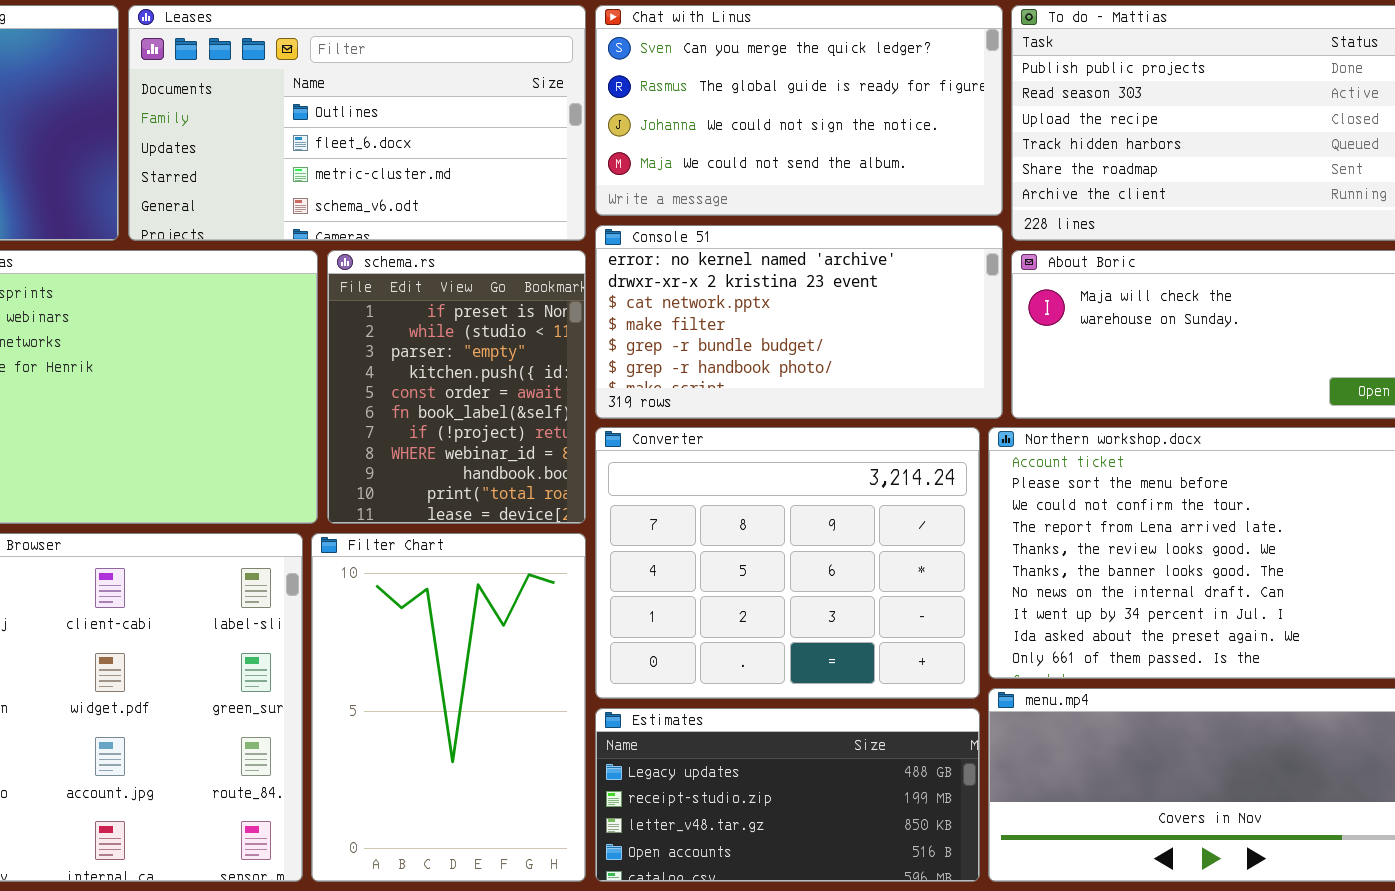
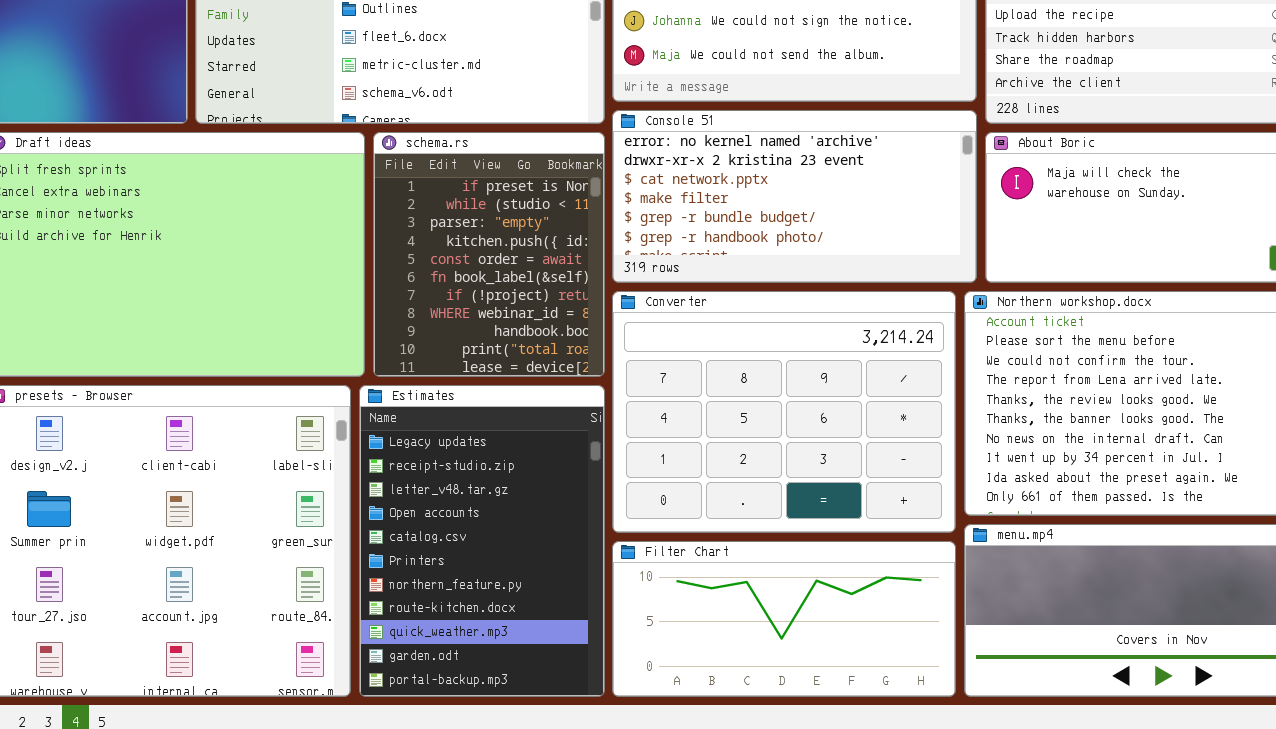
Filter Chart: [311,533,586,882] -> [612,541,956,697], moved, resized
Estimates: [595,708,980,882] -> [359,385,605,697], moved, resized

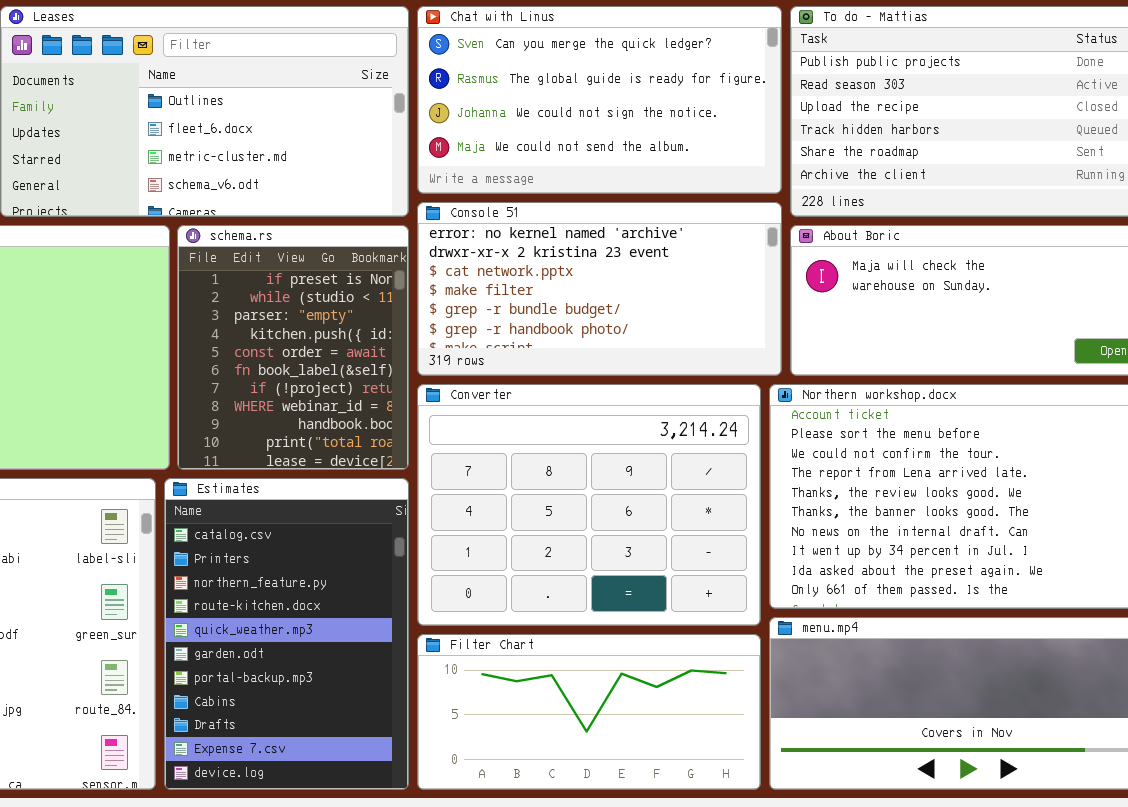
Estimates: [359,385,605,697] -> [164,478,409,790], scrolled down 4 rows

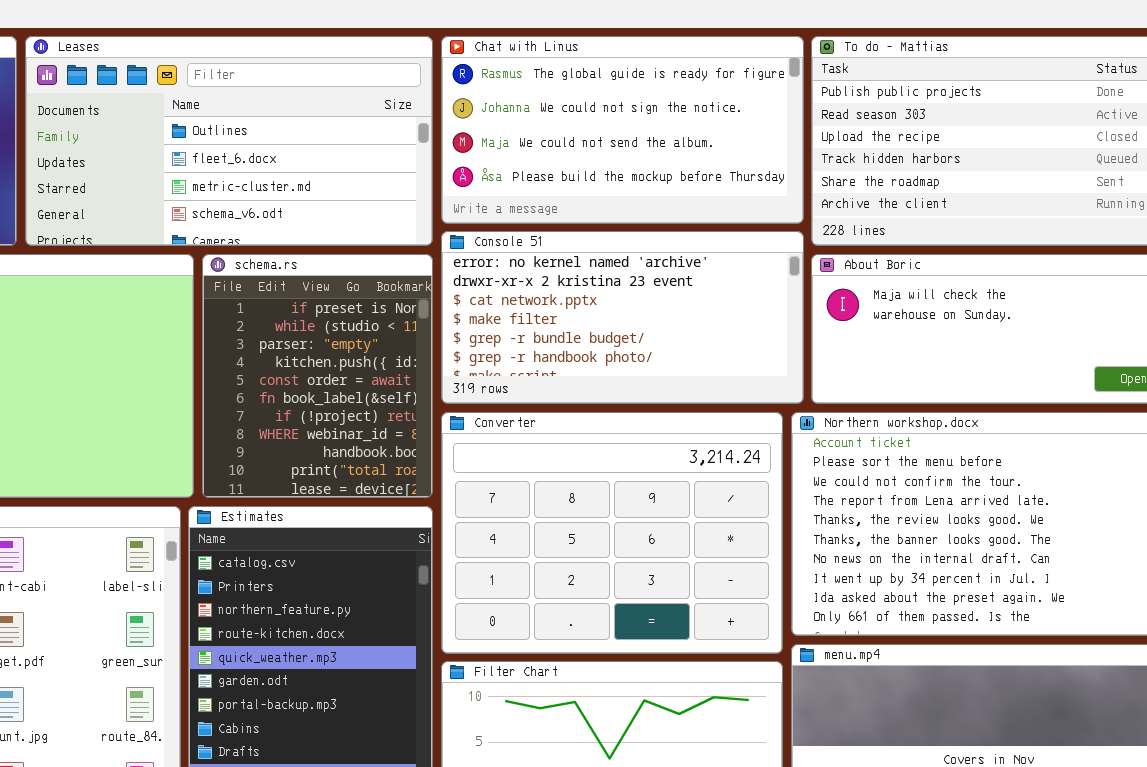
Chat with Linus: [417,6,782,194] -> [441,36,804,224], scrolled down 1 row

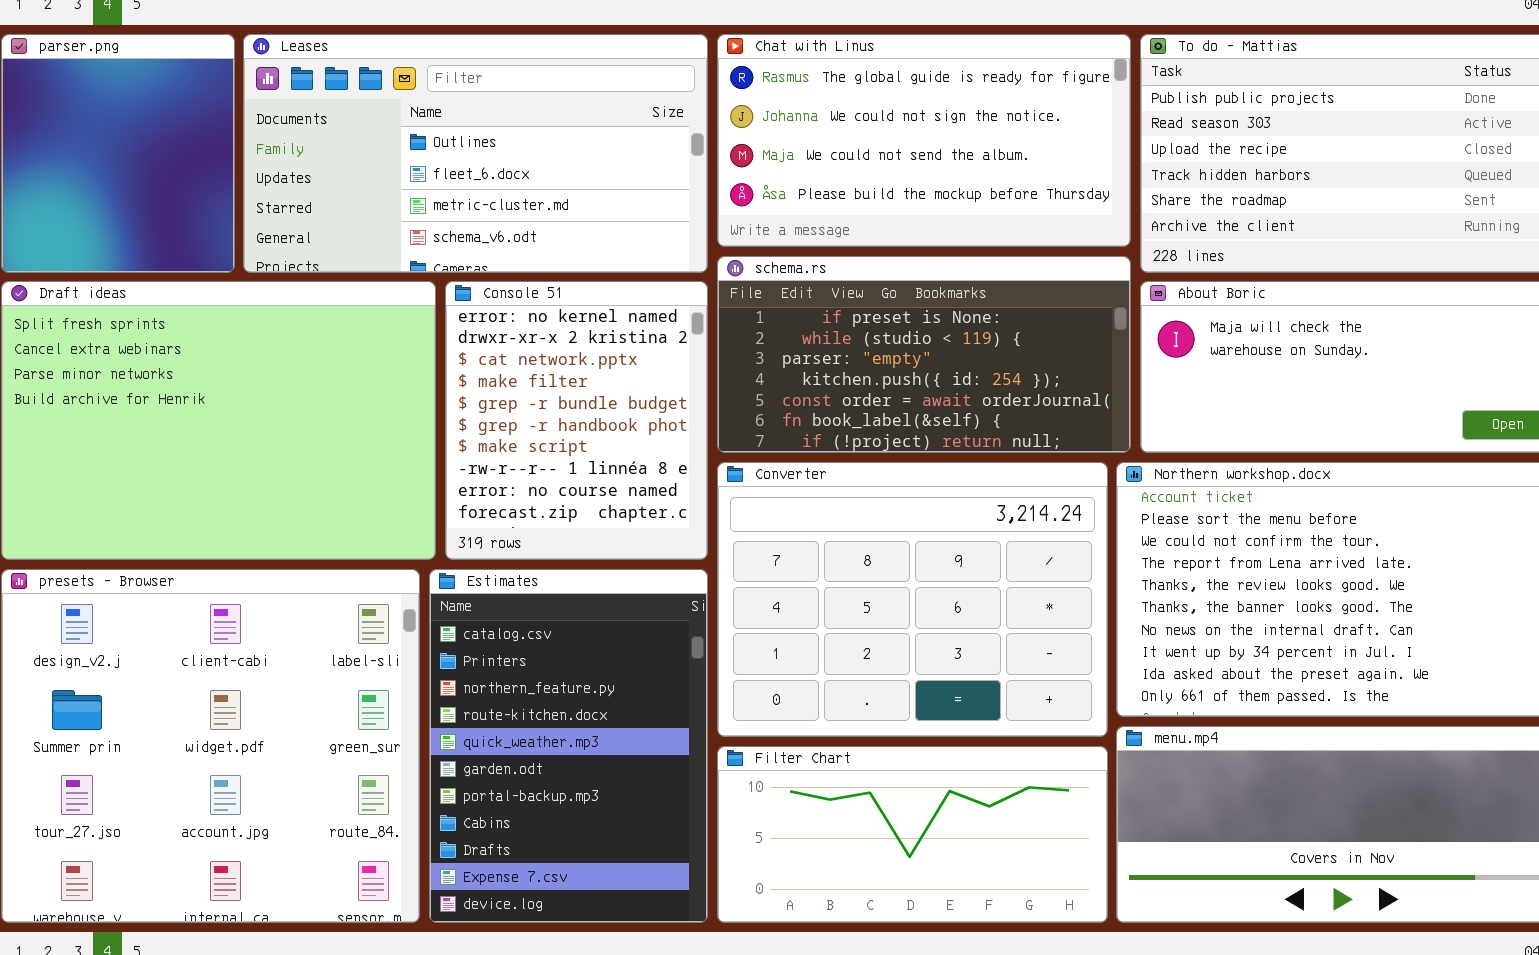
Console 51: [441,231,804,404] -> [445,281,708,560], moved, resized
schema.rs: [202,254,433,498] -> [717,256,1131,453], moved, resized

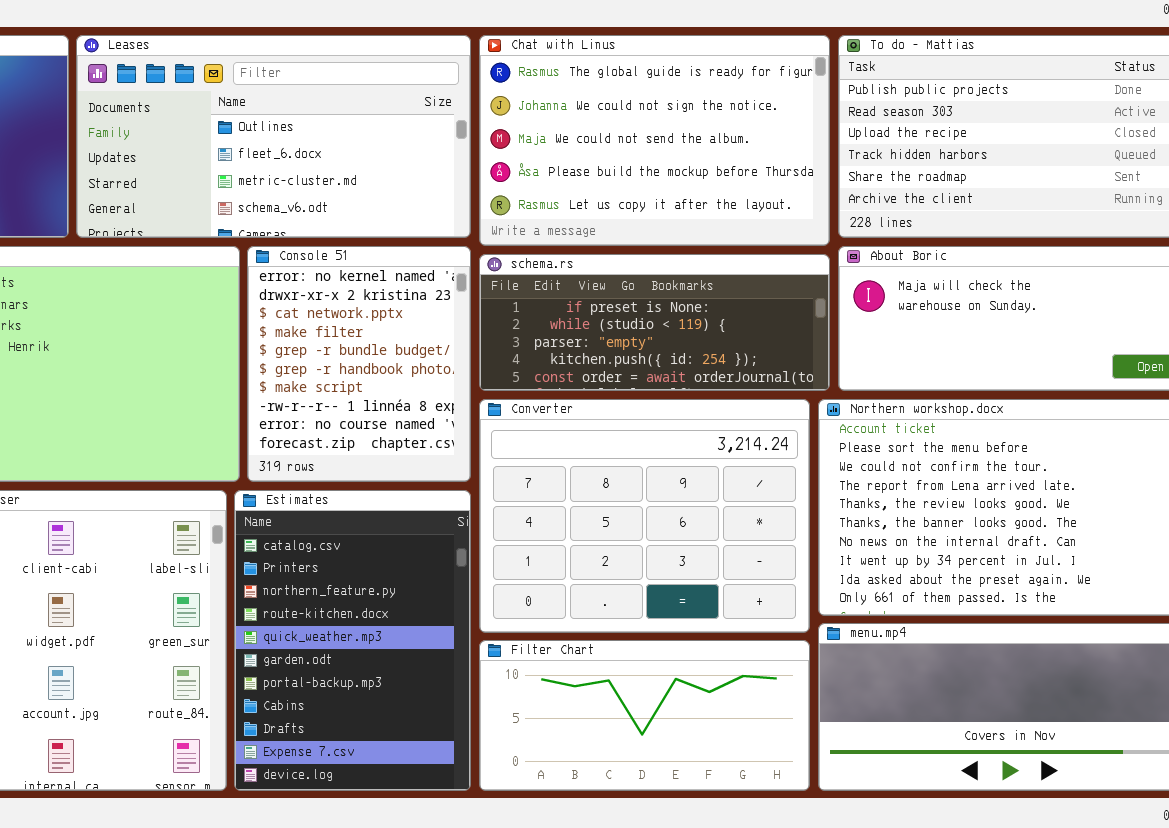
Chat with Linus: [717,34,1131,247] -> [479,35,830,246], resized
schema.rs: [717,256,1131,453] -> [479,254,830,391], resized

